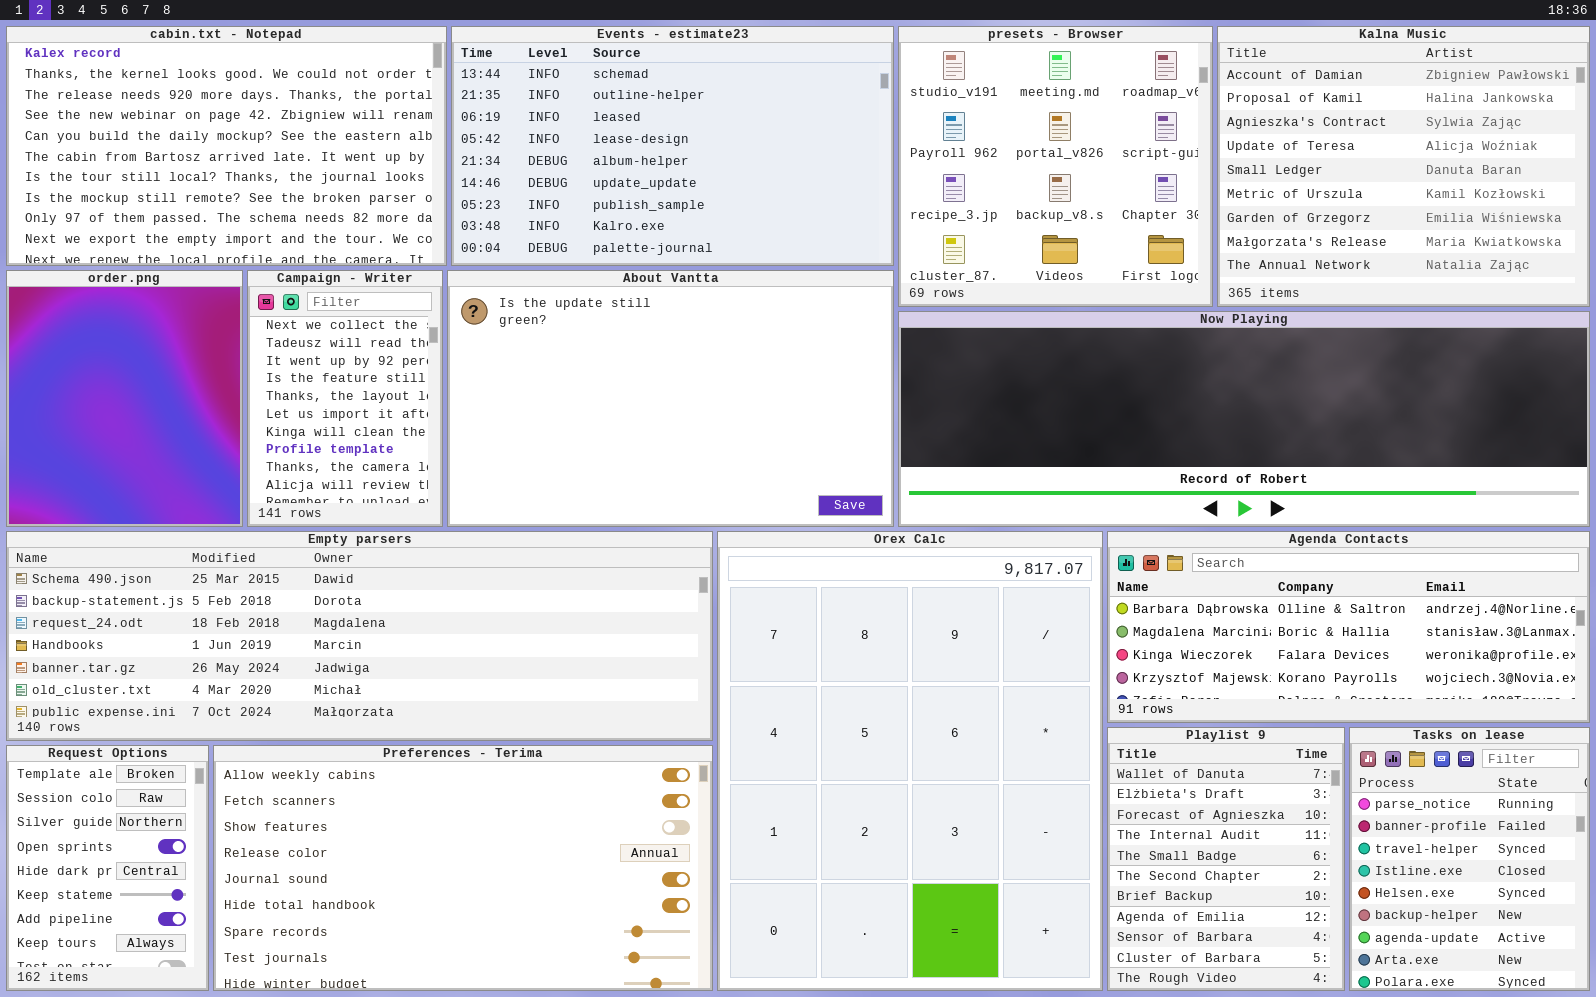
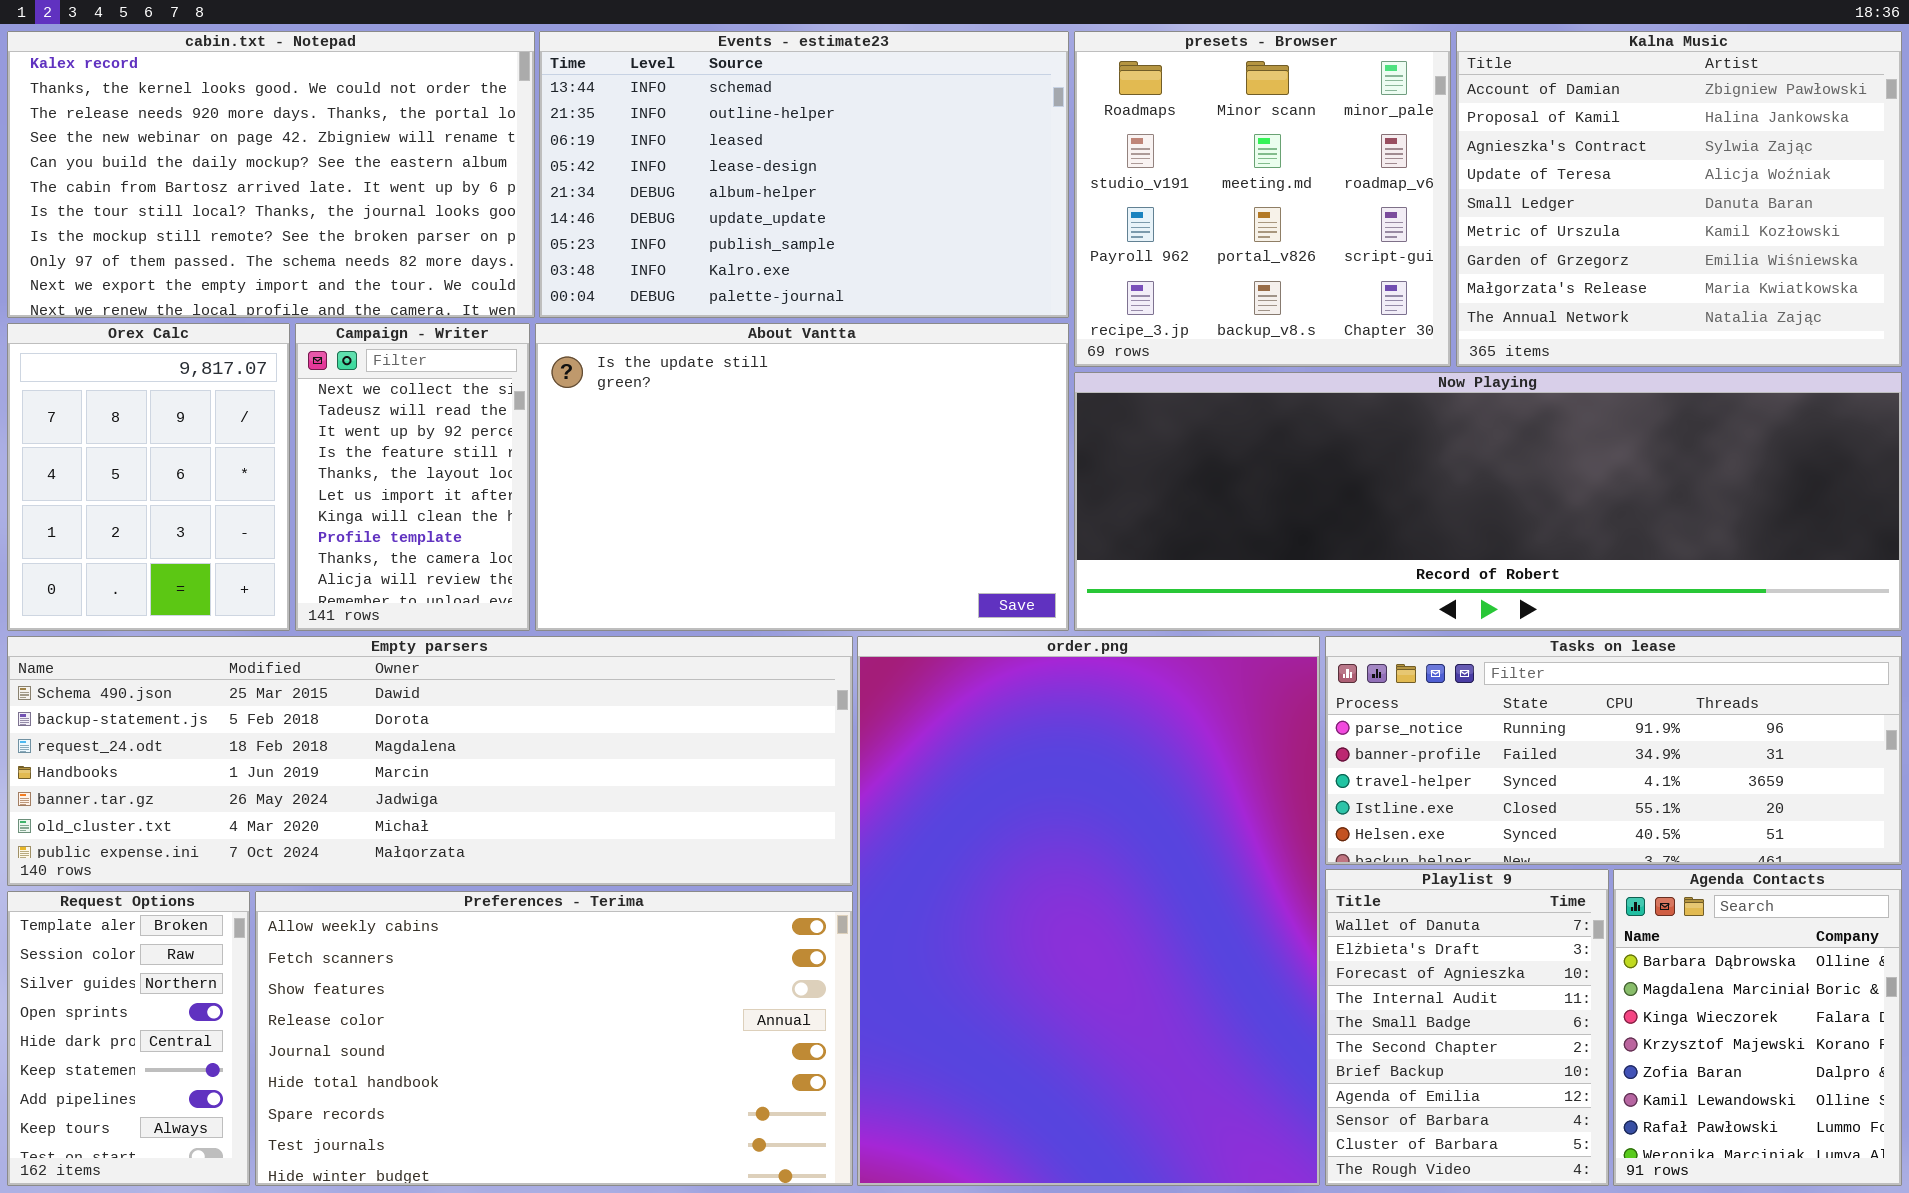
presets - Browser: [898,26,1213,307] -> [1074,31,1451,367], scrolled up 1 row
order.png: [6,270,243,527] -> [857,636,1320,1186], moved, resized
Orex Calc: [717,531,1103,991] -> [7,323,290,631], moved, resized
Agenda Contacts: [1107,531,1590,723] -> [1613,869,1902,1186], moved, resized
Tasks on lease: [1349,727,1590,991] -> [1325,636,1902,865], moved, resized

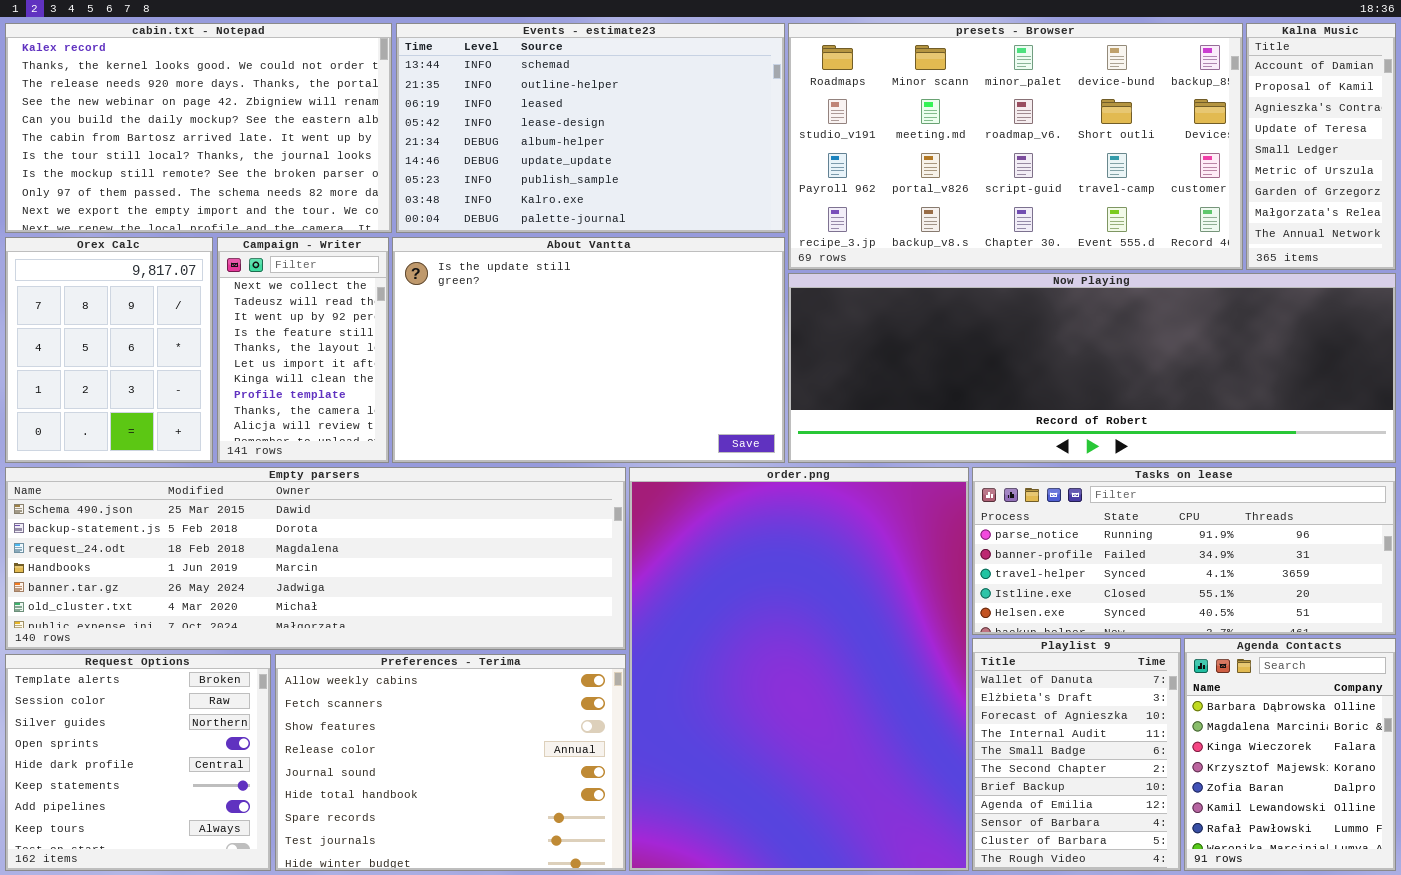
presets - Browser: [1074,31,1451,367] -> [788,23,1243,270], resized
Kalna Music: [1456,31,1902,367] -> [1246,23,1396,270], resized
Request Options: [7,891,250,1186] -> [5,654,271,871], resized
Preferences - Terima: [255,891,853,1186] -> [275,654,626,871], resized

